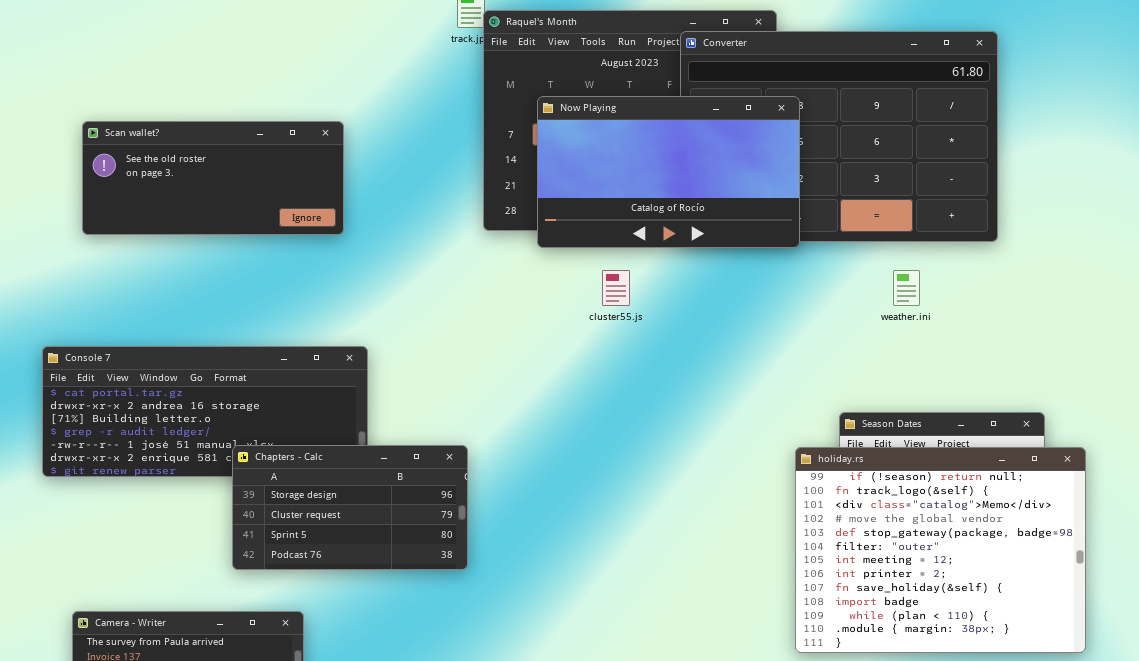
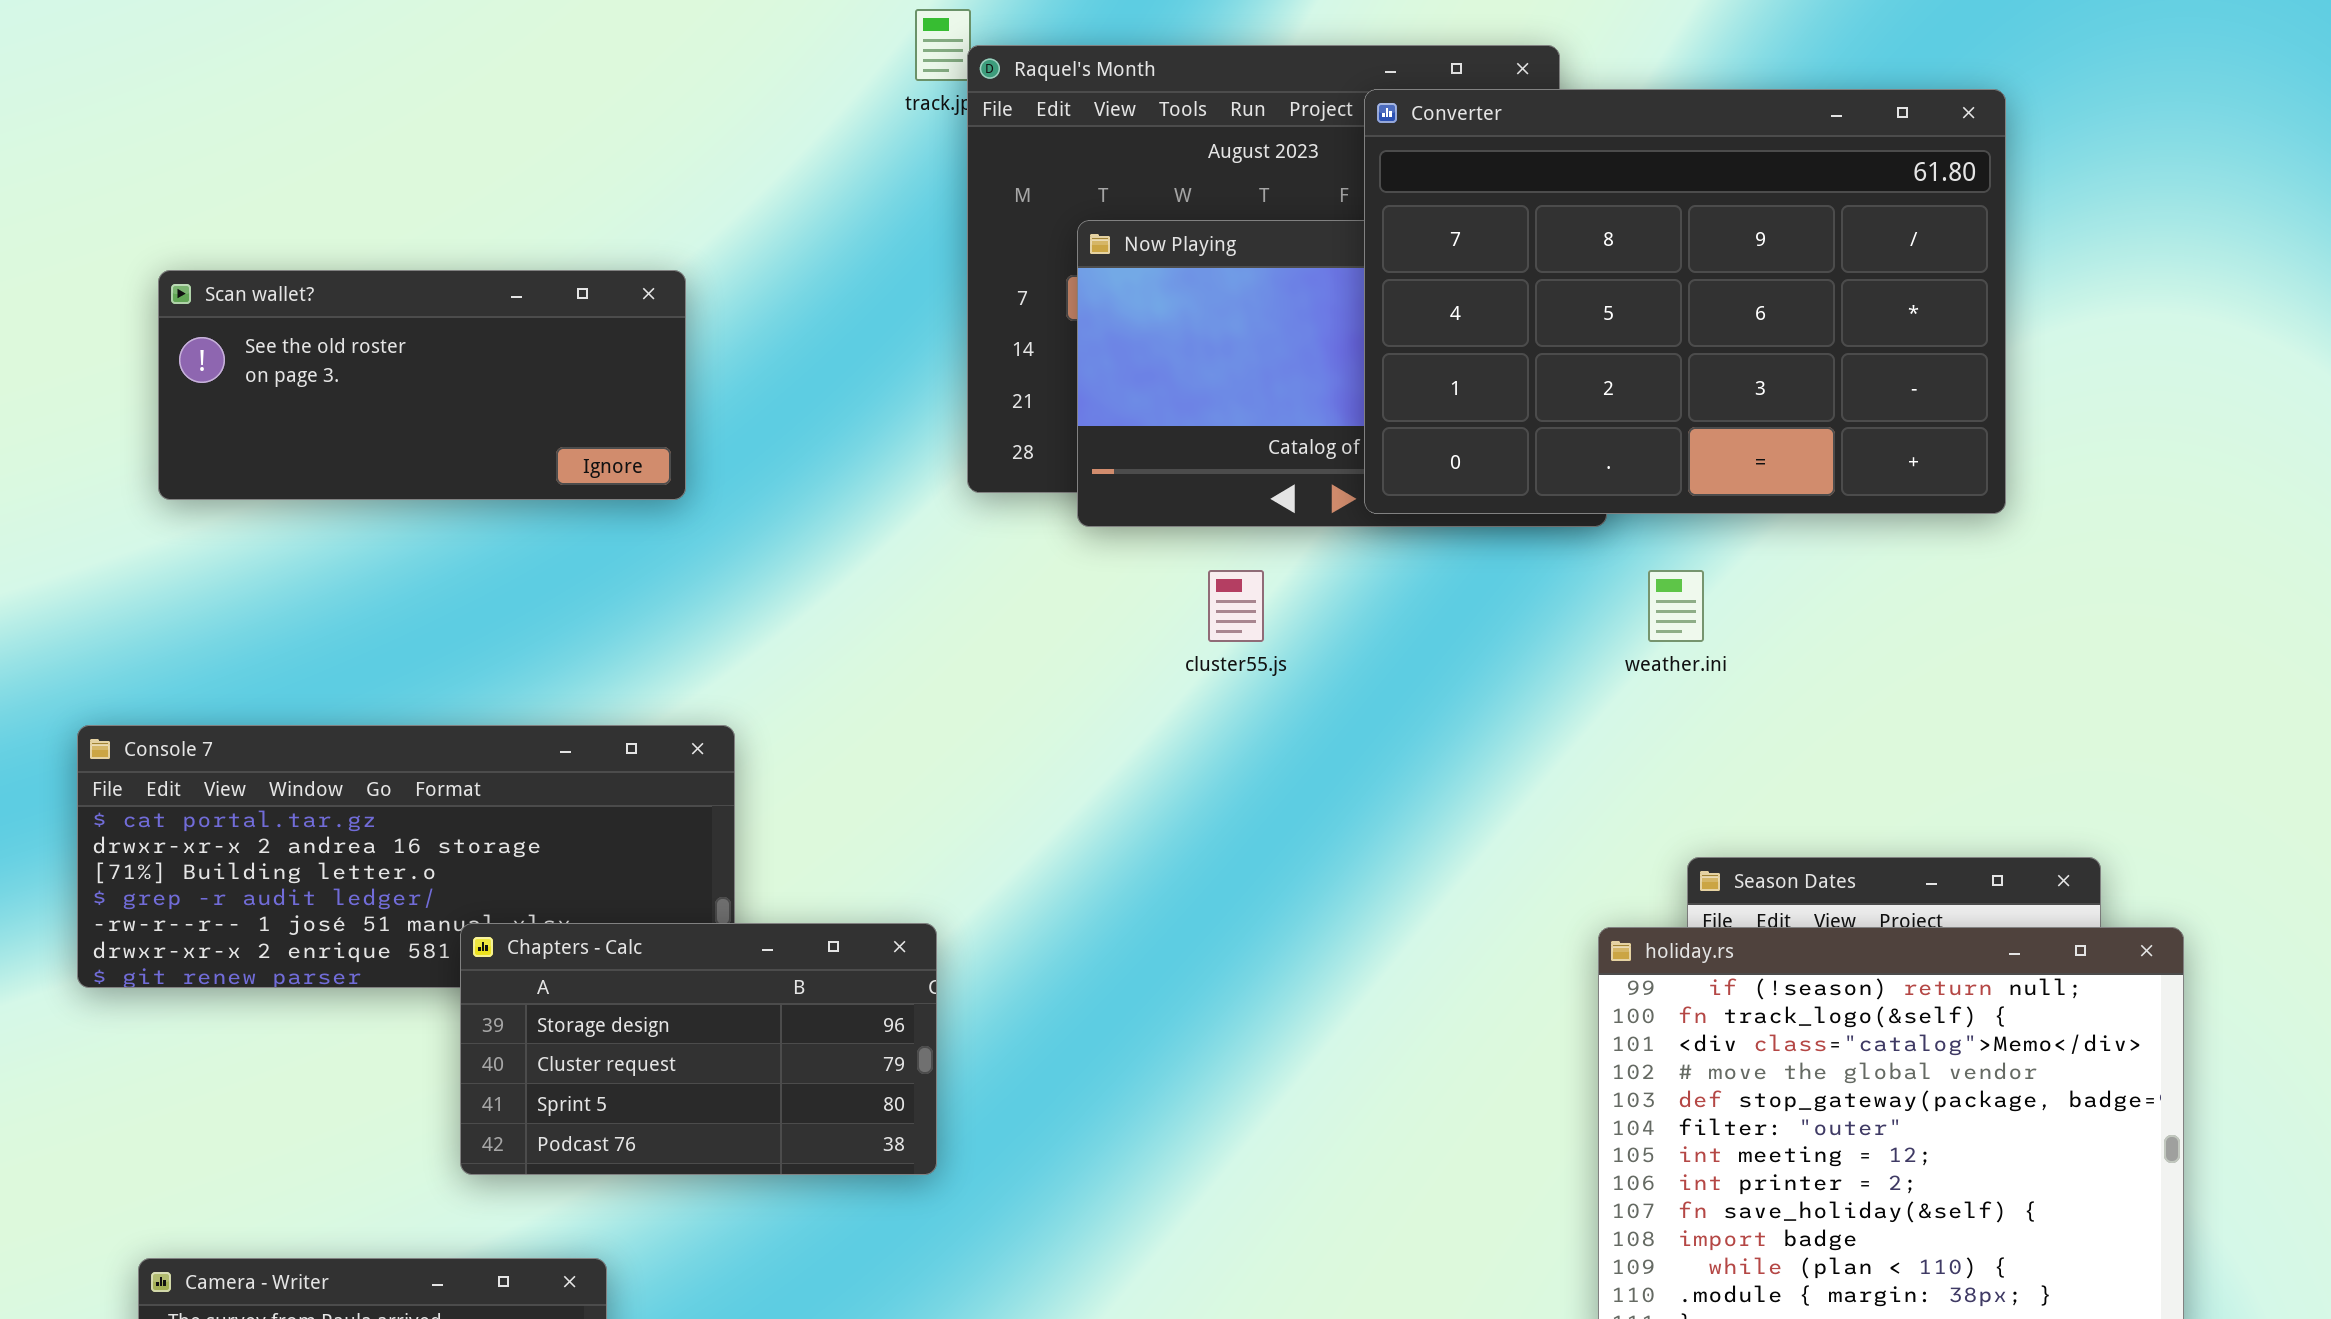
Converter: [680,31,998,242] -> [1364,89,2006,514], raised
weather.ini: [893,270,920,306] -> [1648,570,1704,642], moved

